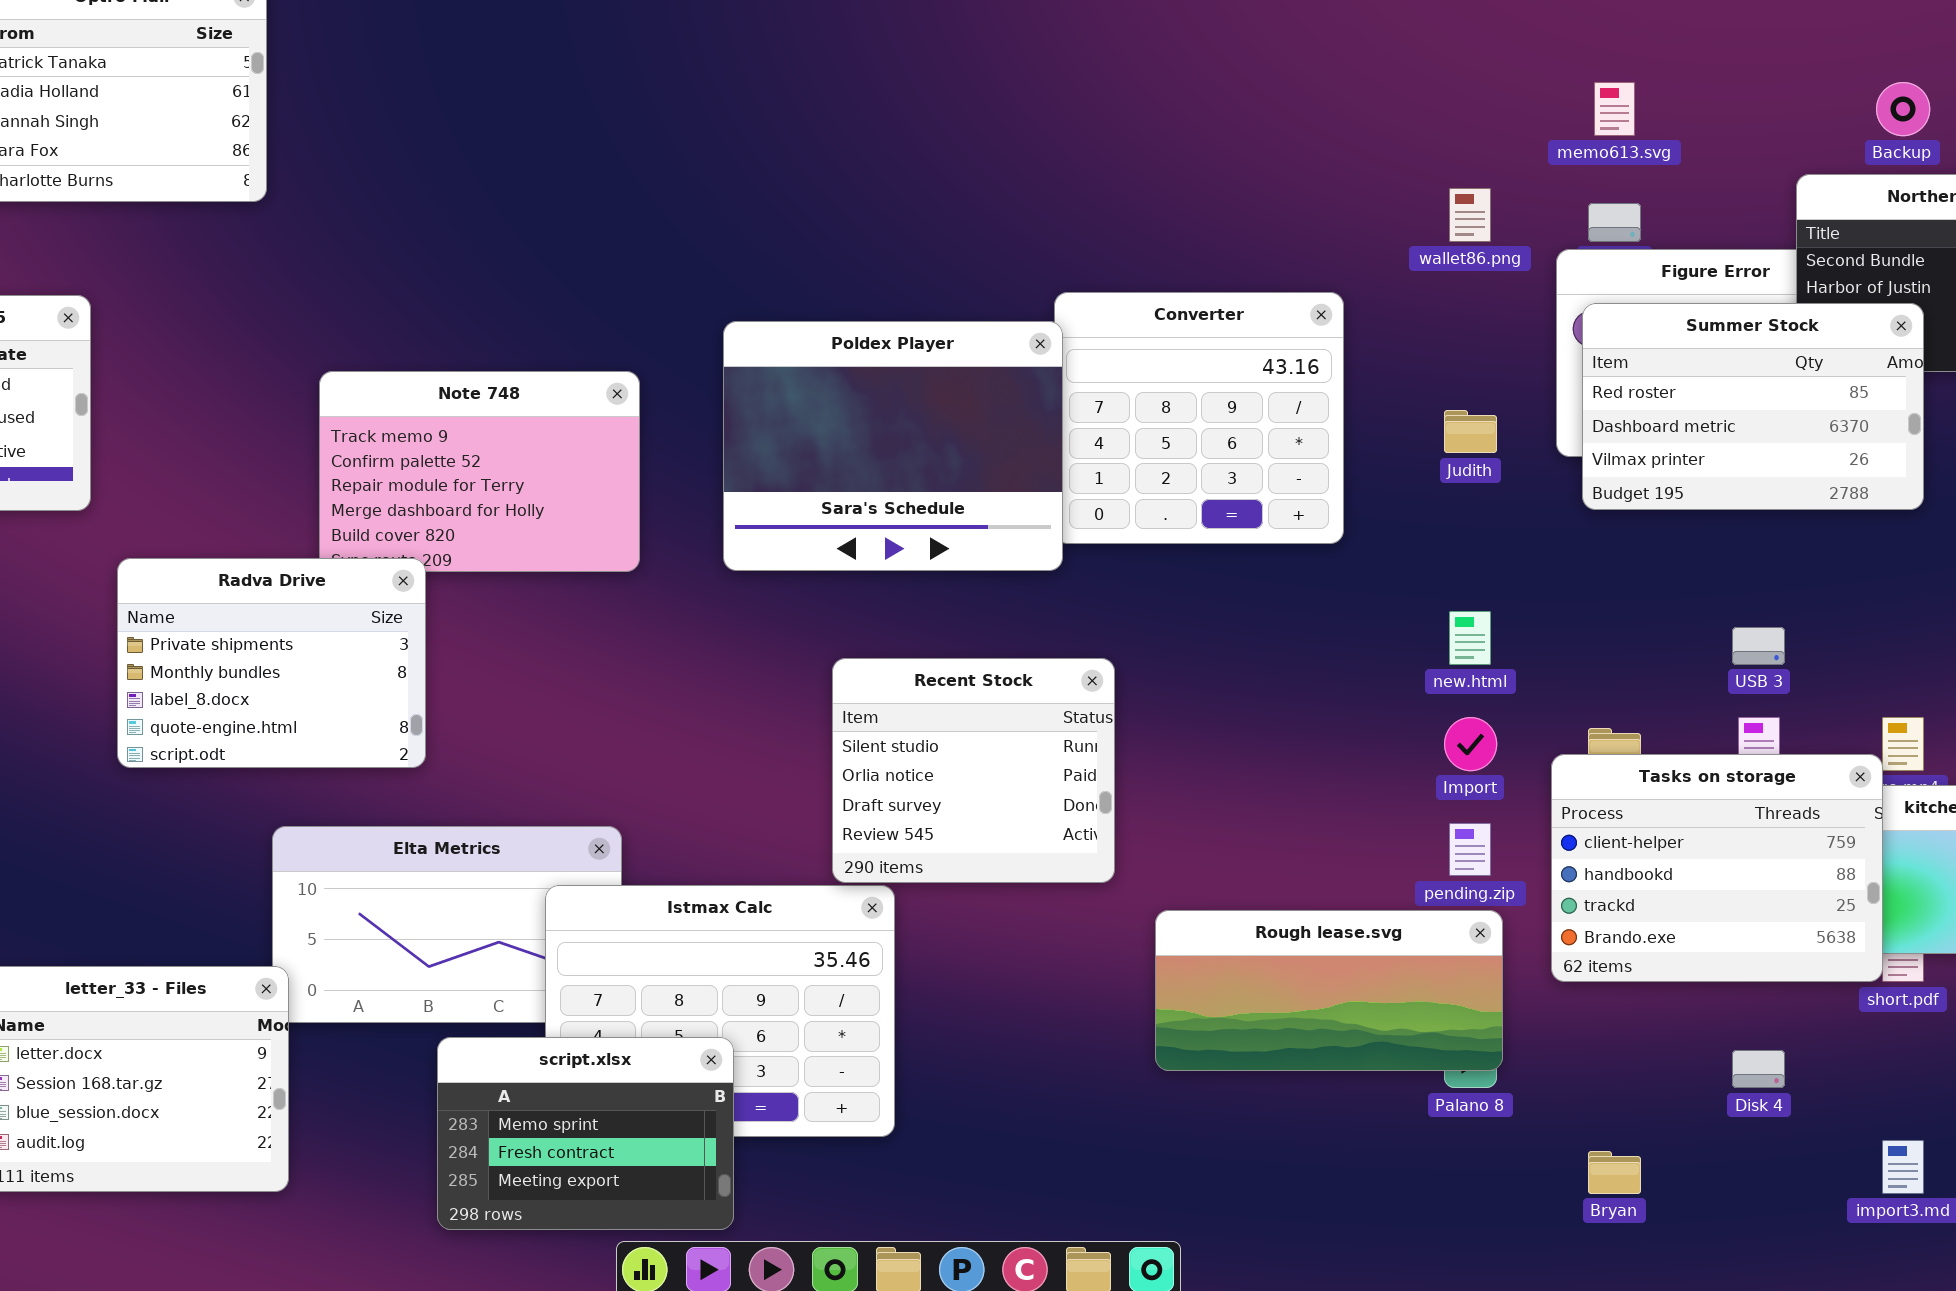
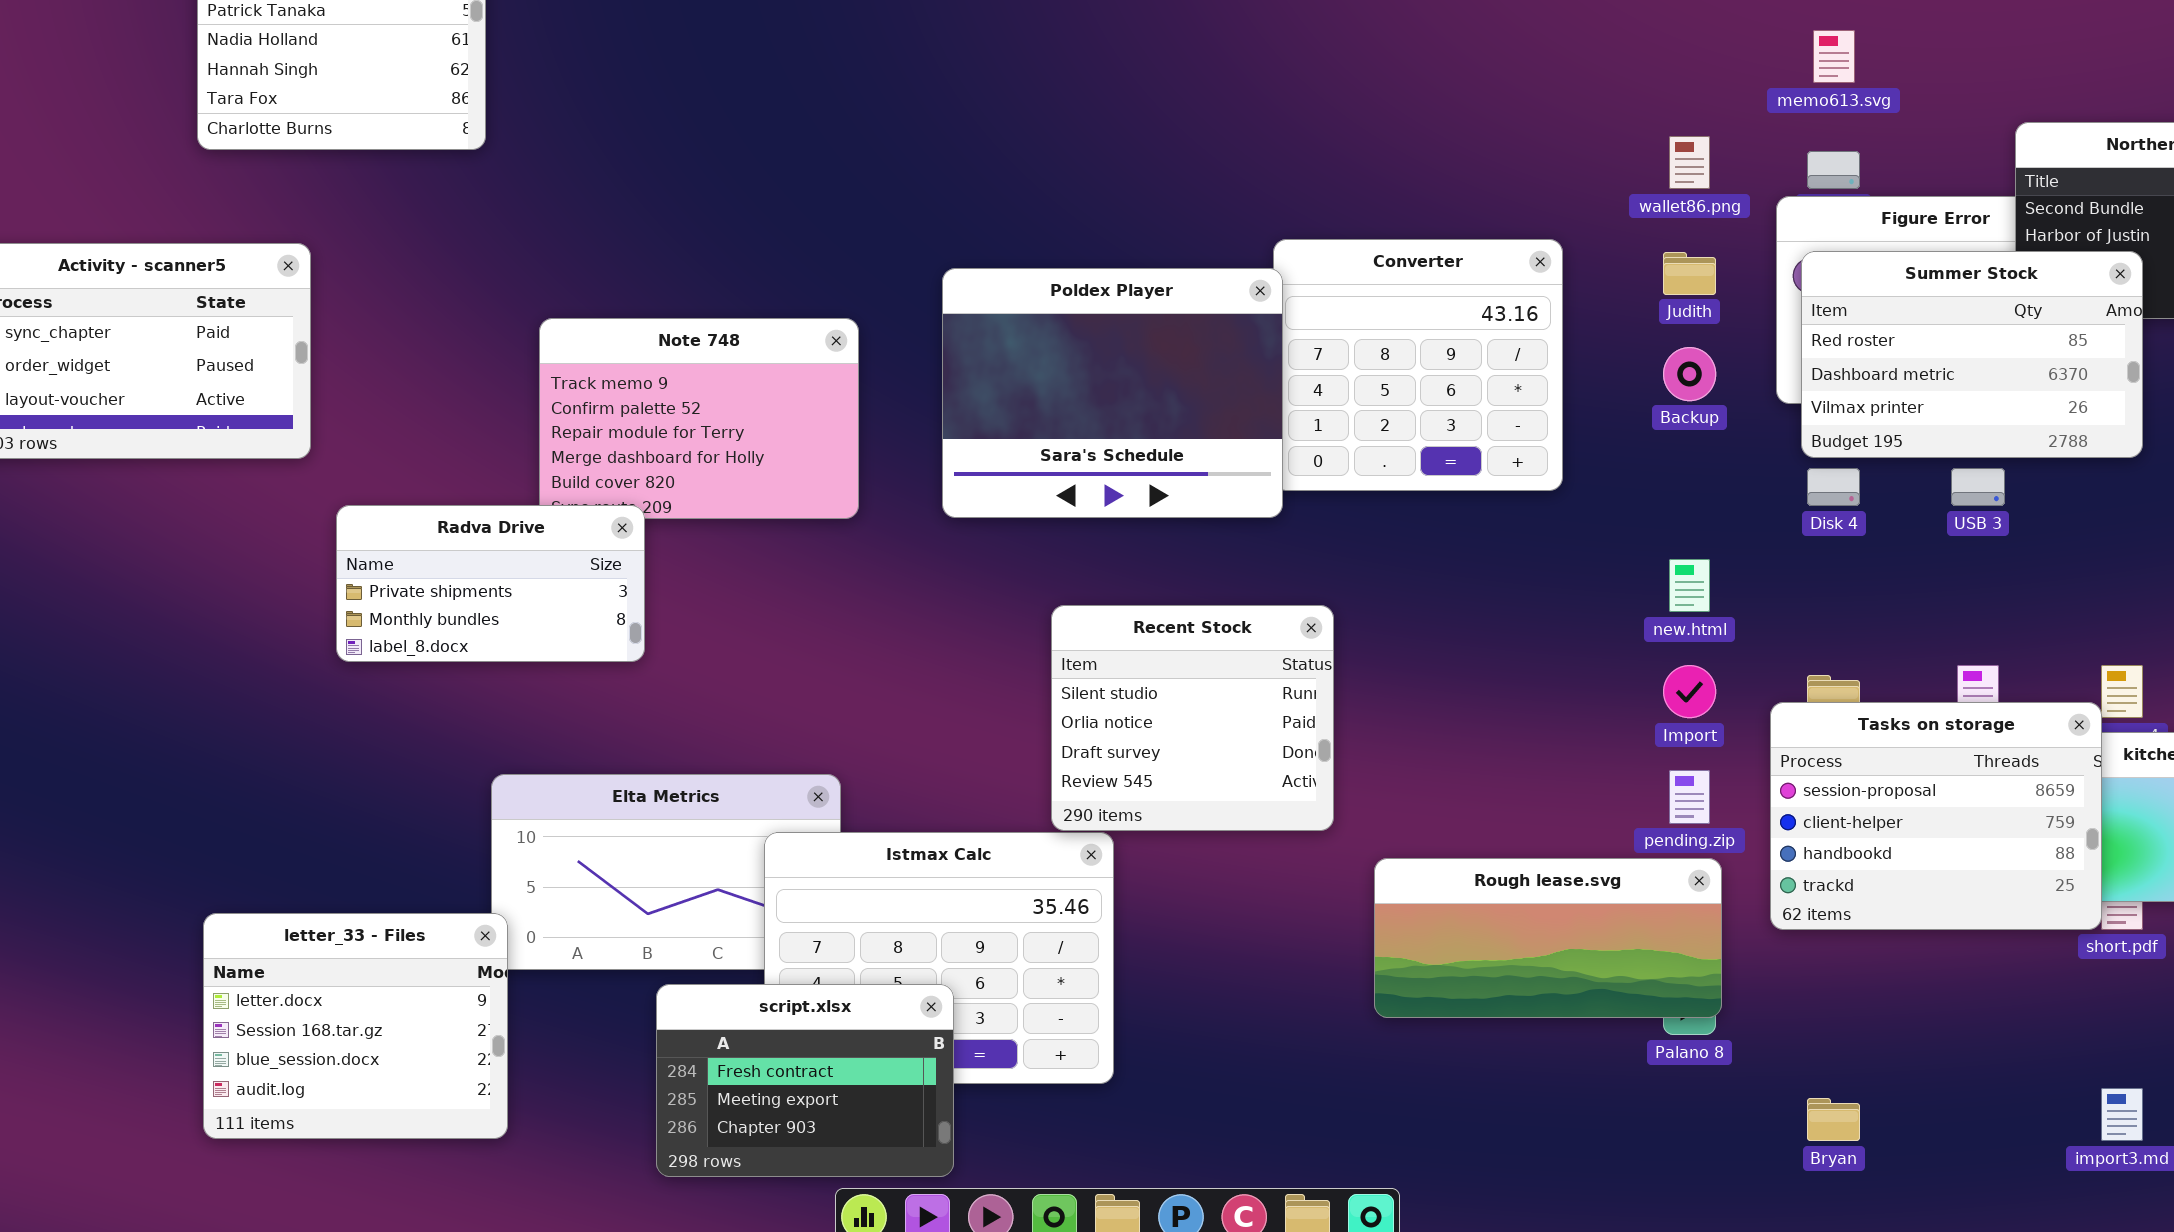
Backup: [1876,82,1930,136] -> [1663,347,1716,401], moved
Judith: [1444,410,1497,453] -> [1663,252,1716,295], moved
Radva Drive: [117,558,426,768] -> [336,505,645,662], resized
USB 3: [1732,627,1785,665] -> [1951,468,2005,506], moved
Tasks on storage: [1551,754,1883,982] -> [1770,702,2102,930], scrolled up 1 row
script.xlsx: [437,1037,734,1230] -> [656,984,954,1177], scrolled down 1 row
Disk 4: [1732,1050,1785,1088] -> [1807,468,1860,506], moved

